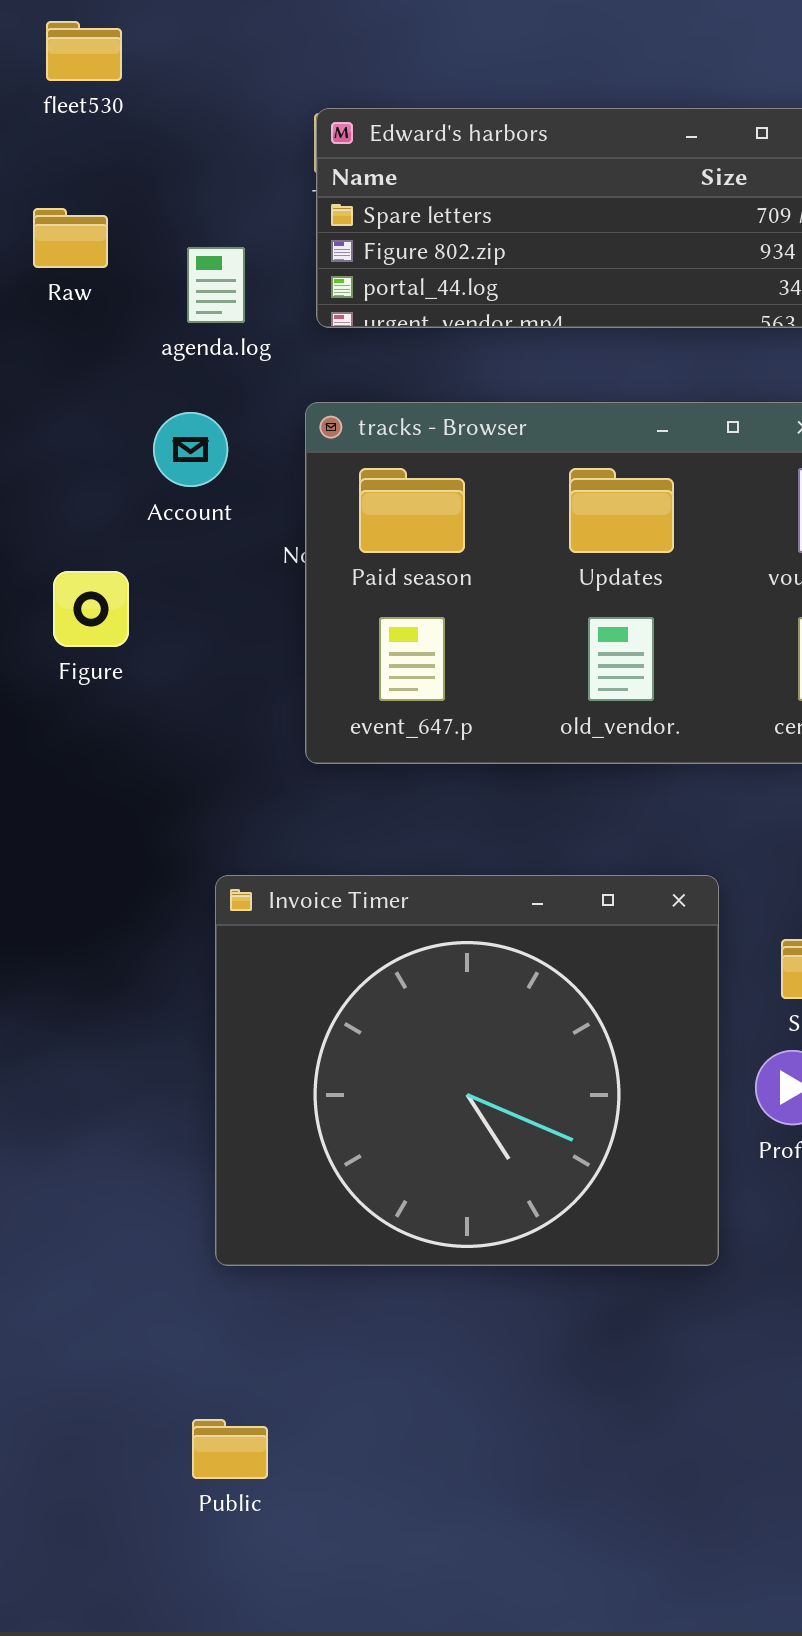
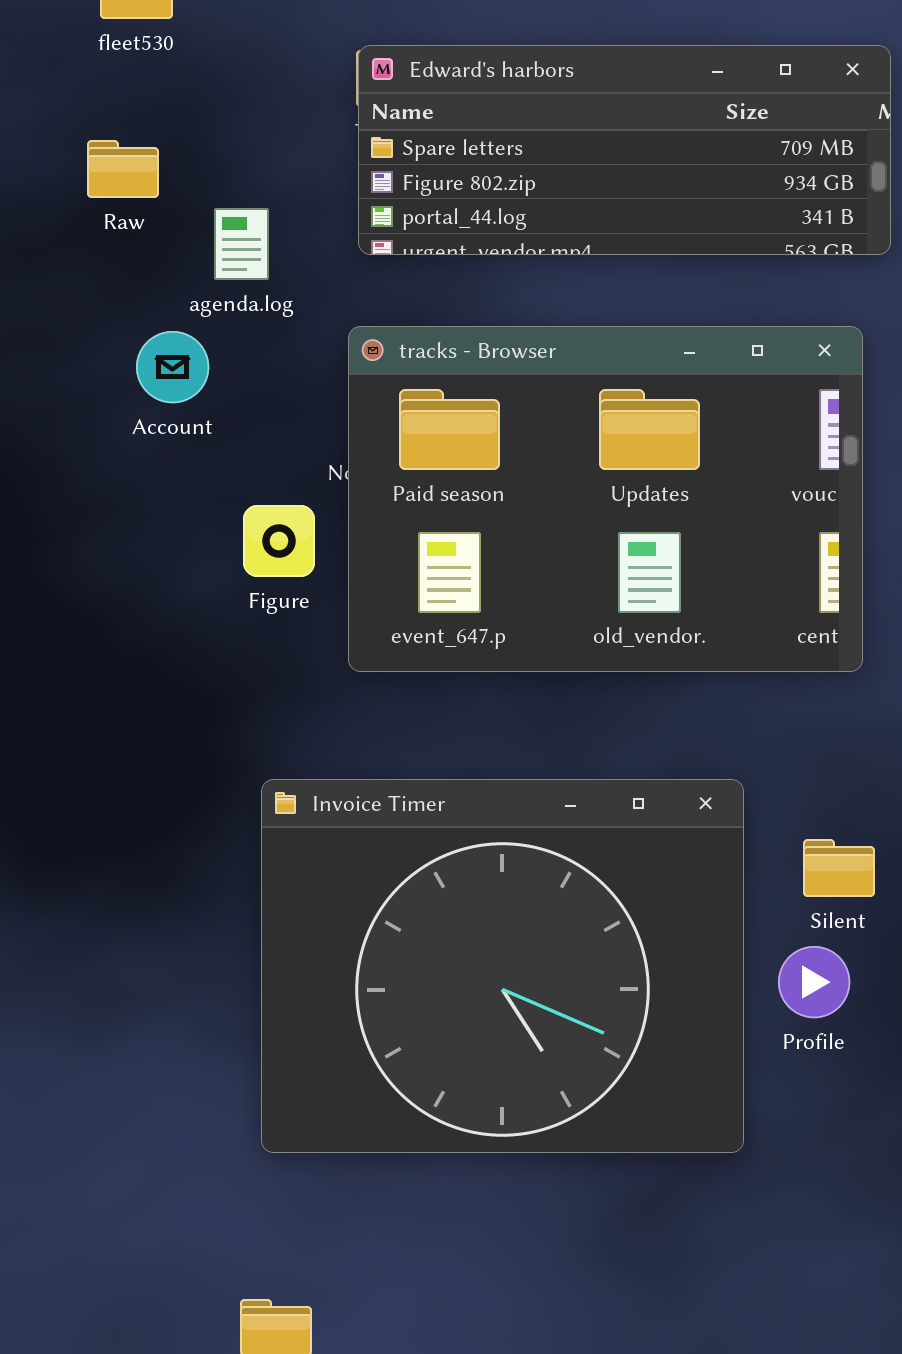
agenda.log: [187,247,245,323] -> [214,208,269,280], moved
Account: [153,412,228,487] -> [136,331,209,403], moved
Figure: [53,571,129,647] -> [243,505,315,577], moved

